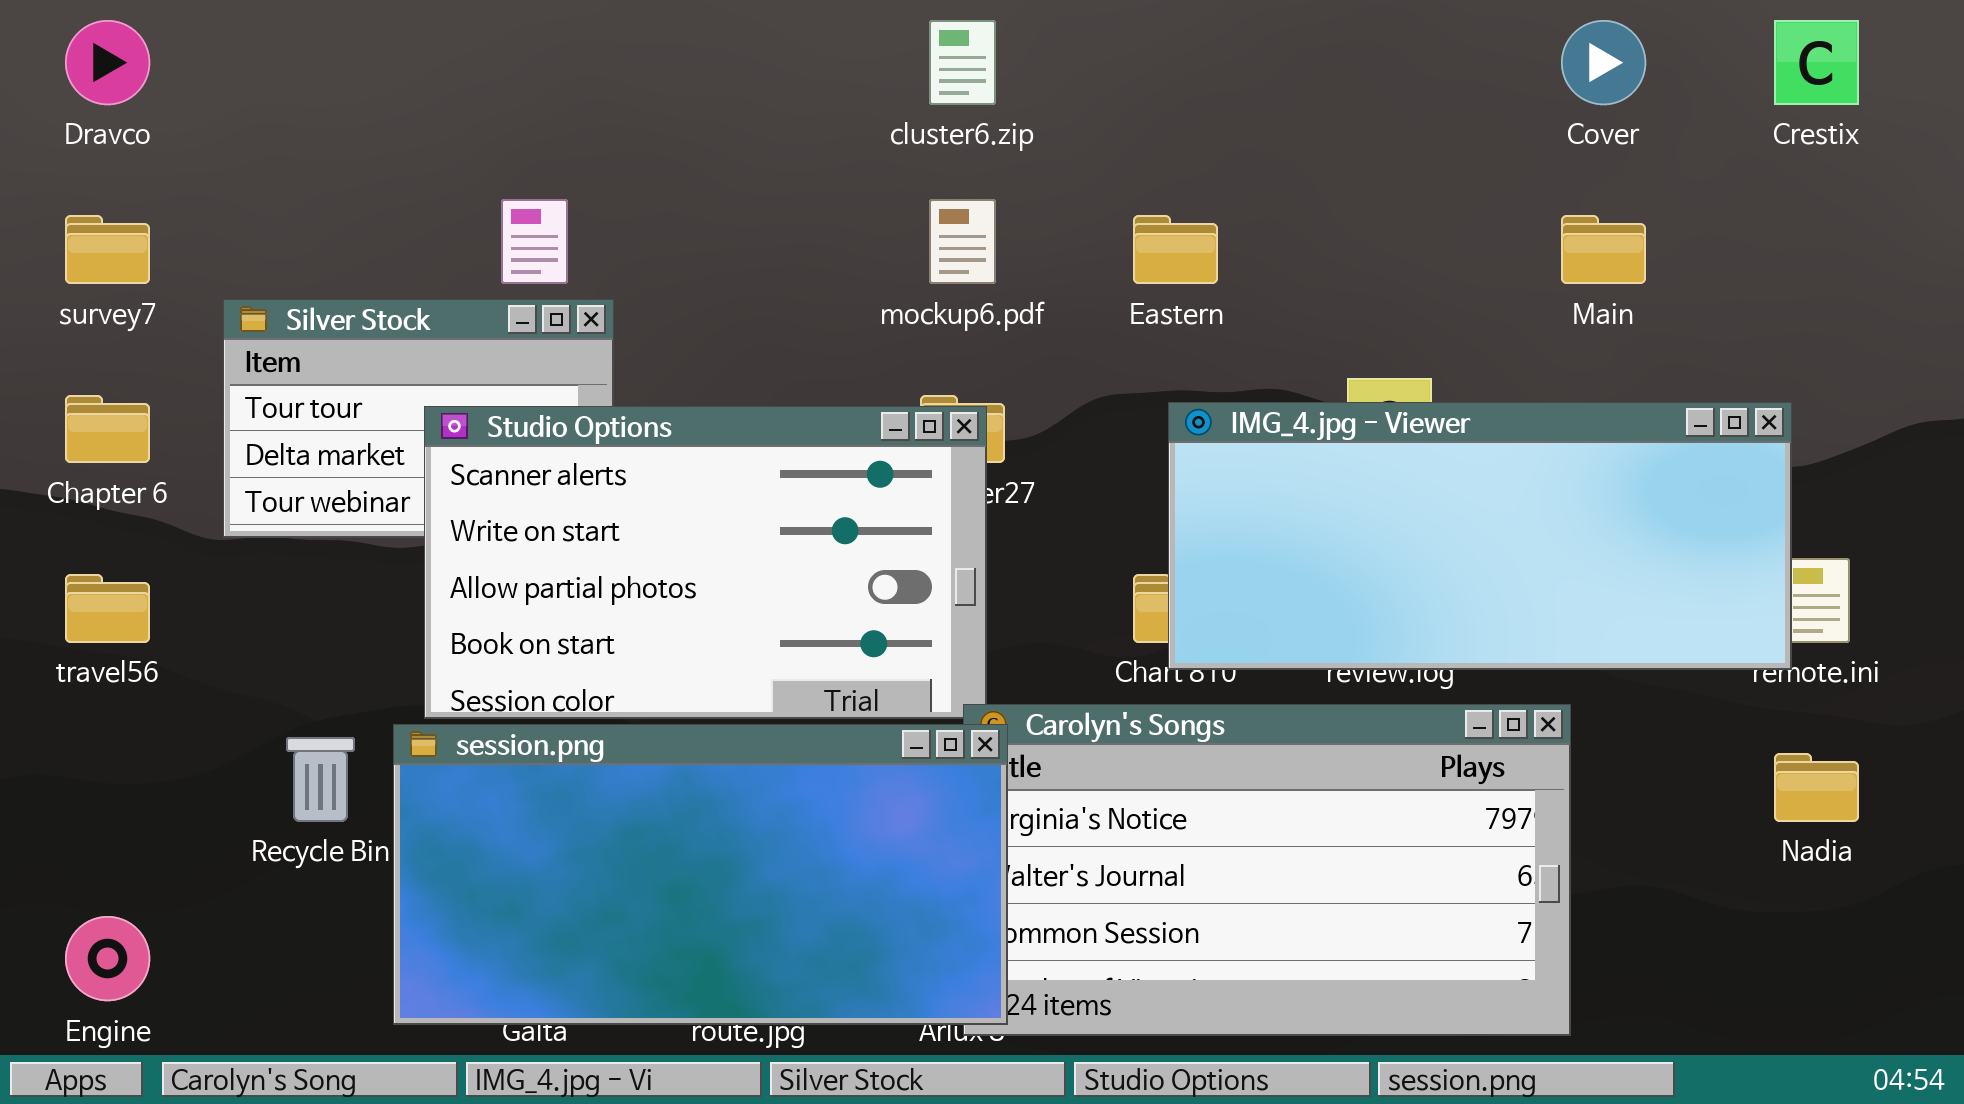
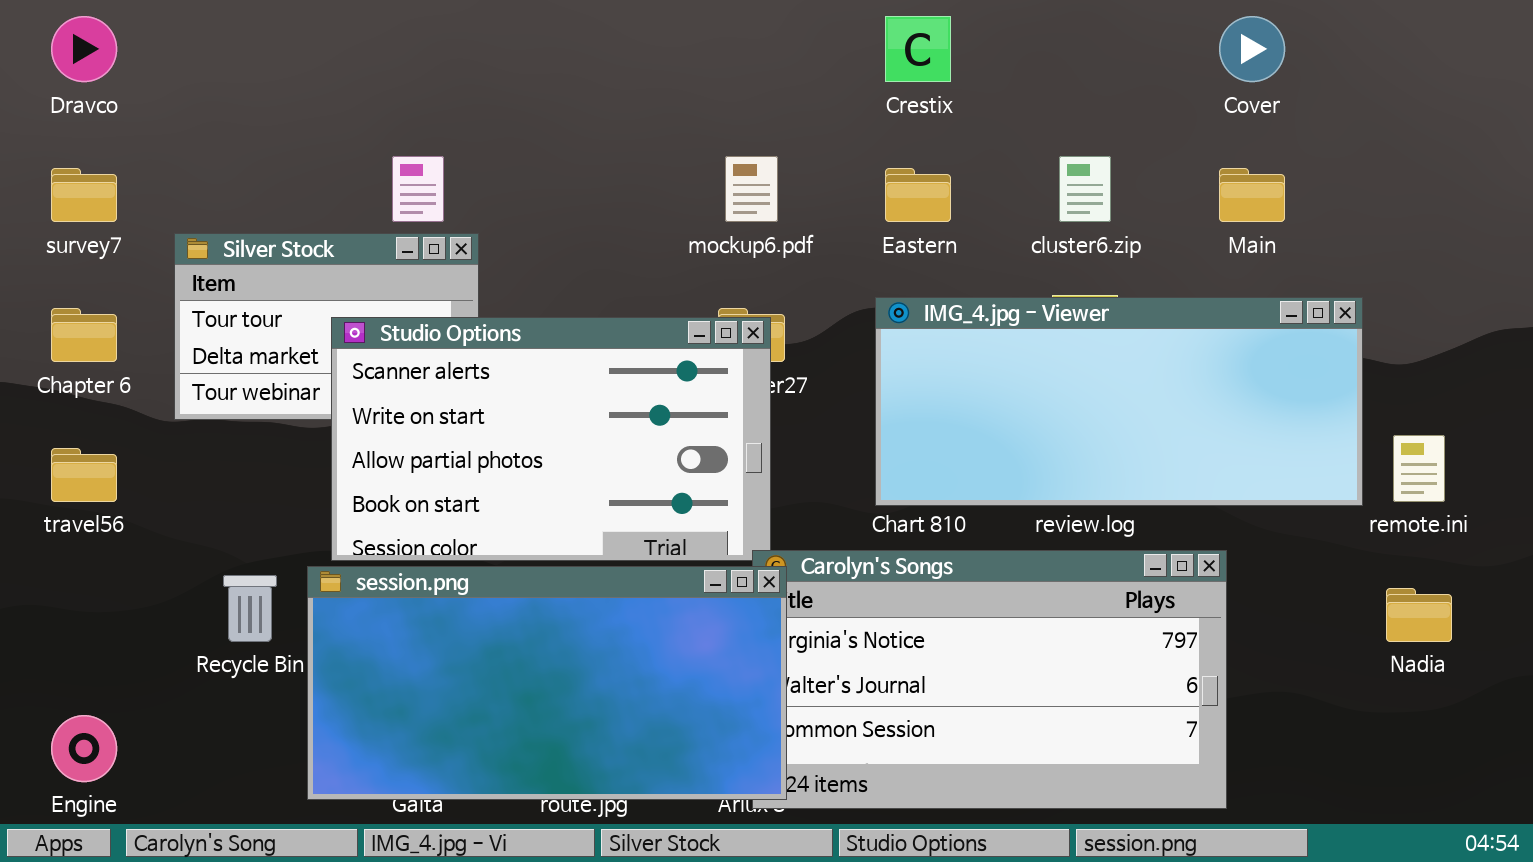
cluster6.zip: [929,20,996,105] -> [1059,156,1111,222], moved
Crestix: [1774,20,1859,105] -> [885,16,951,82], moved
IMG_4.jpg - Viewer: [1168,402,1792,670] -> [875,297,1363,506], moved

